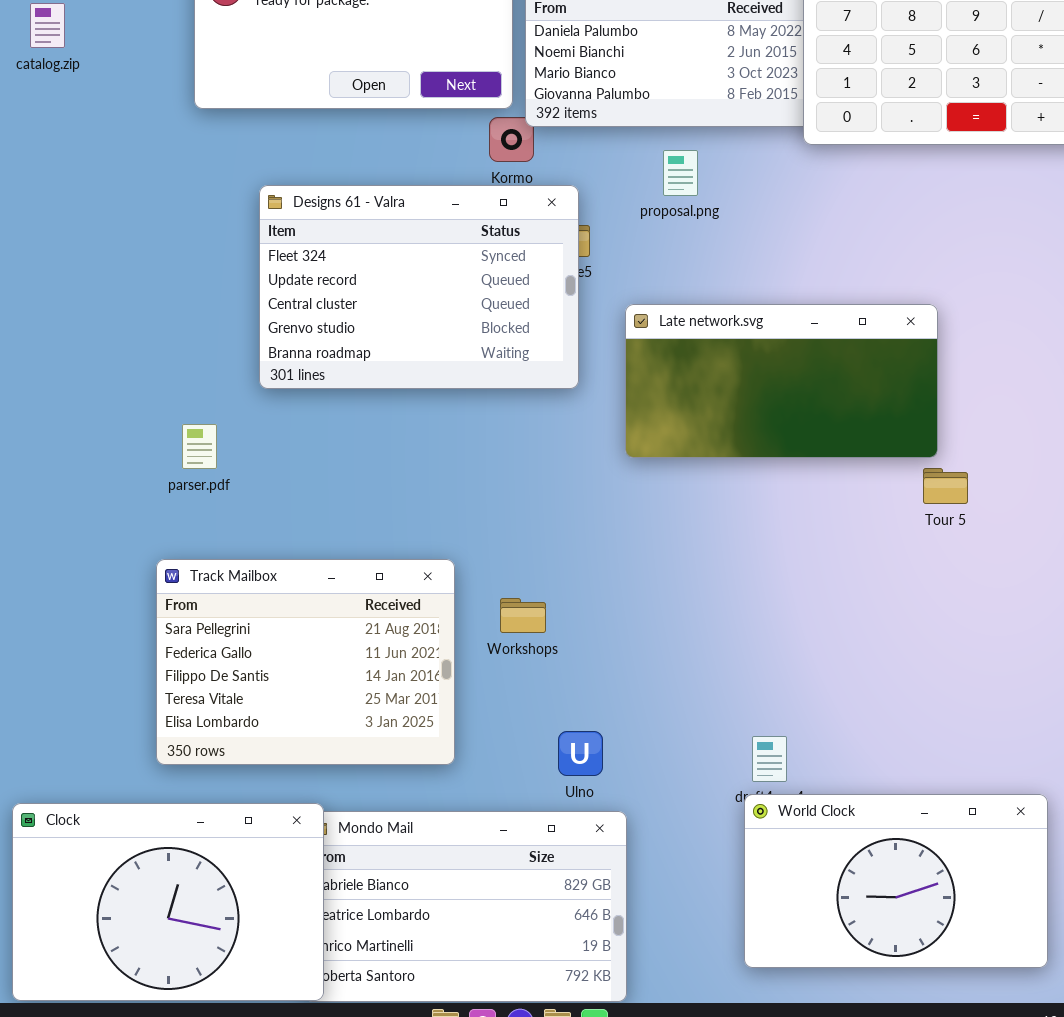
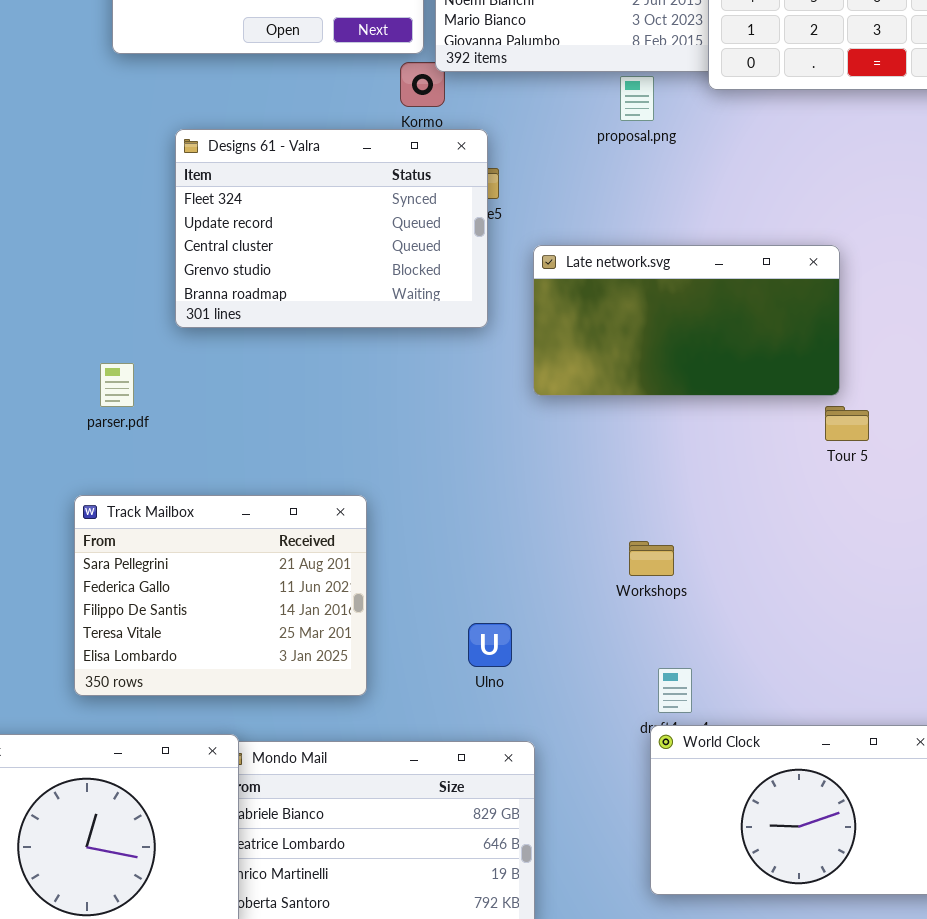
proposal.png: [663,150,698,196] -> [620,76,654,121], moved
Workshops: [500,598,546,633] -> [629,541,674,576], moved
Ulno: [558,731,603,776] -> [468,623,512,667], moved

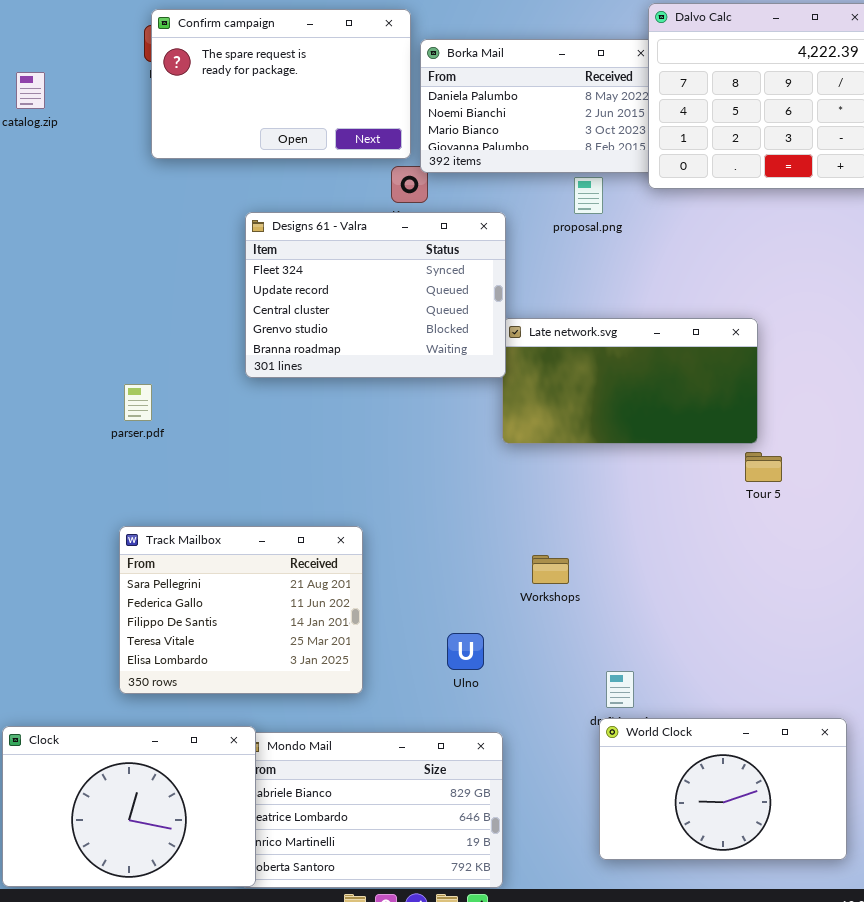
Designs 61 - Valra: [175,129,488,328] -> [245,212,506,378], moved
parser.pdf: [100,363,134,407] -> [124,384,152,421], moved
Workshops: [629,541,674,576] -> [532,555,569,584], moved

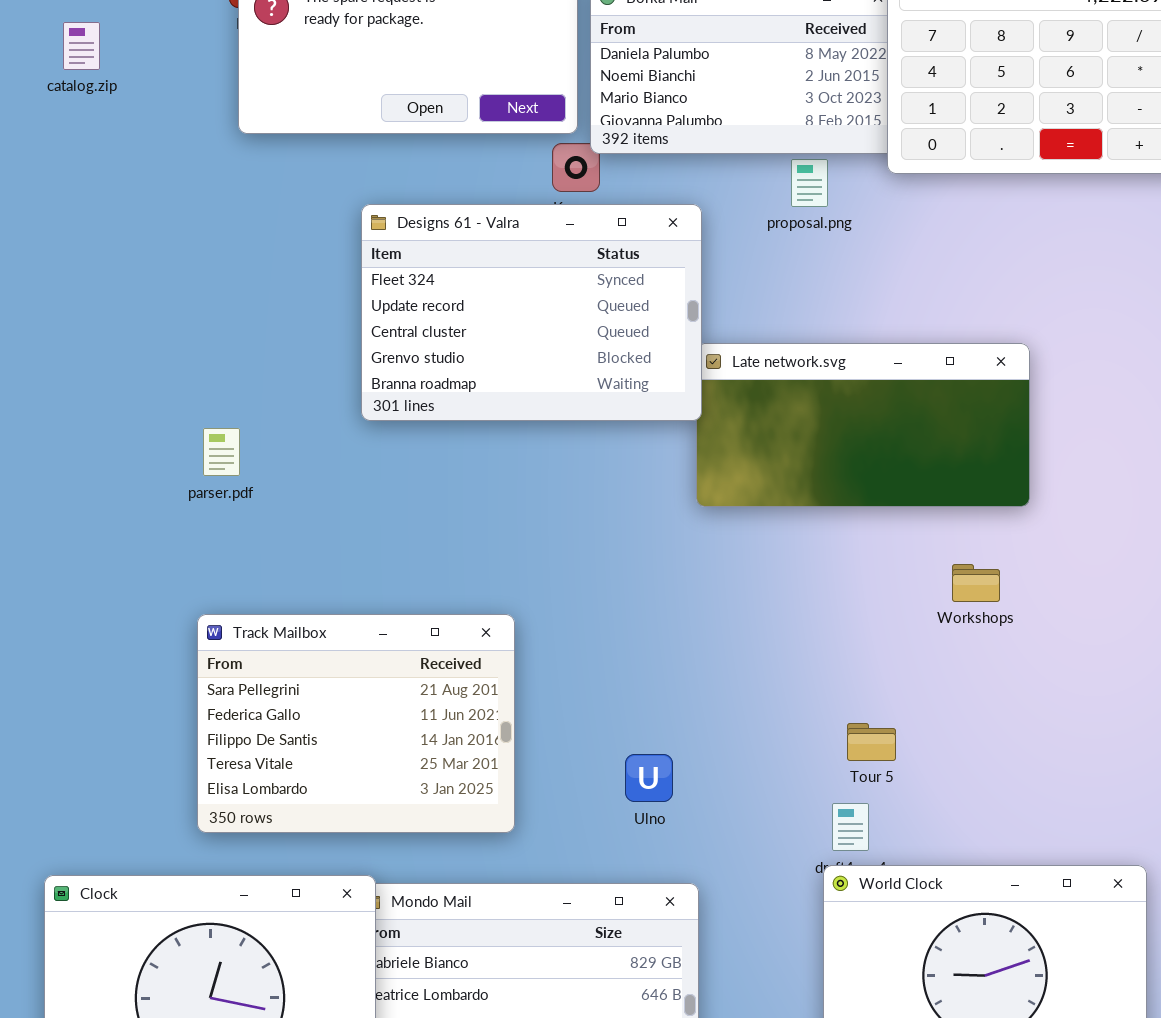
Tour 5: [745,452,782,482] -> [847,723,896,761], moved
Workshops: [532,555,569,584] -> [952,564,1000,602], moved

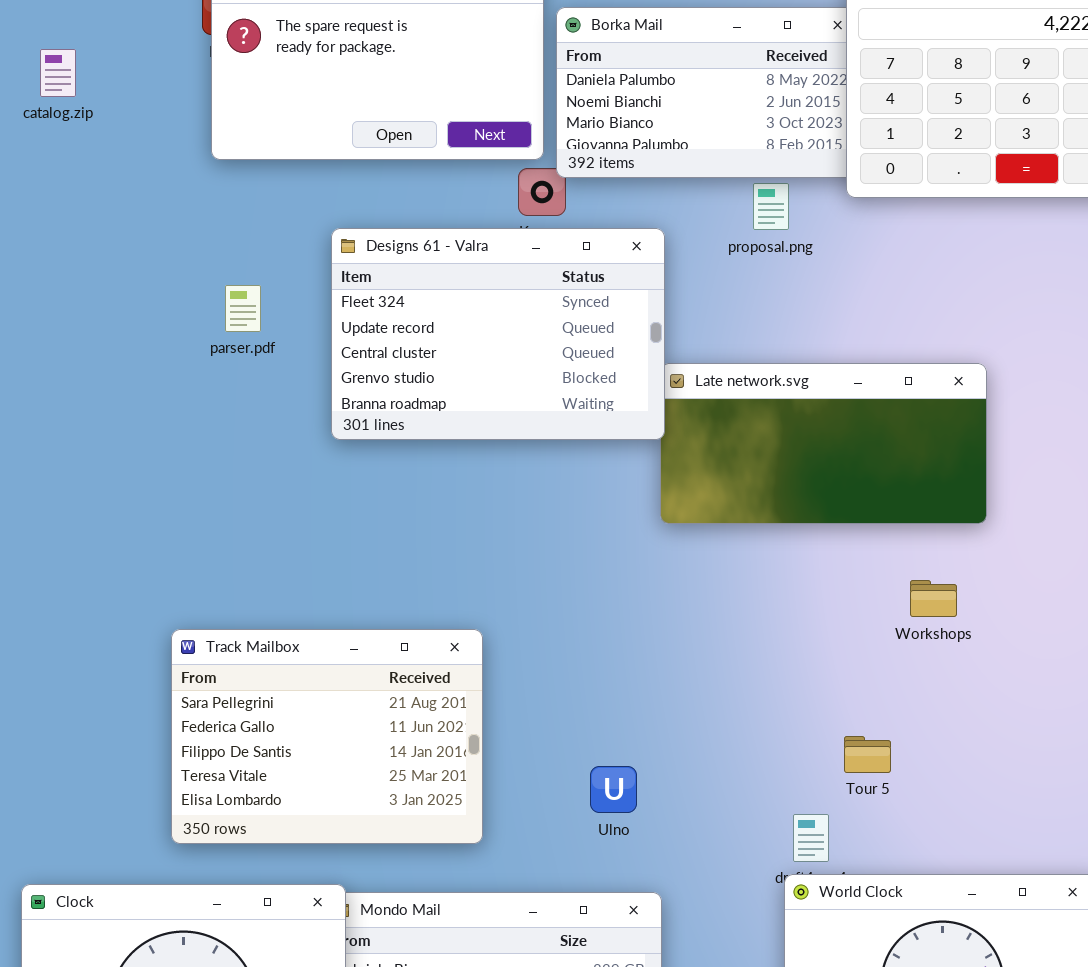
parser.pdf: [203,428,240,476] -> [225,285,261,332], moved
Tour 5: [847,723,896,761] -> [844,736,891,773], moved

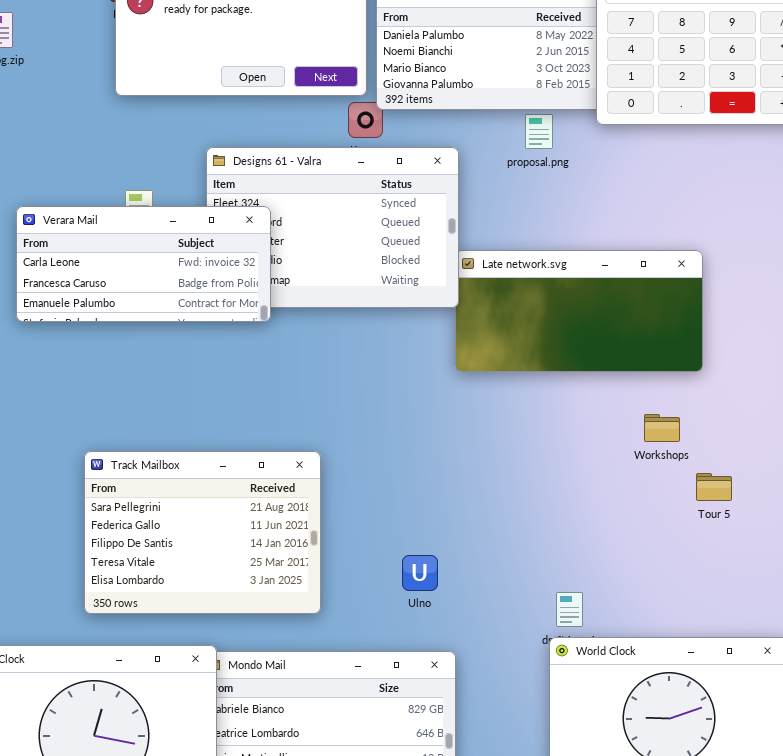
Verara Mail: none -> [16,206,271,322], opened
Tour 5: [844,736,891,773] -> [696,473,732,501], moved

